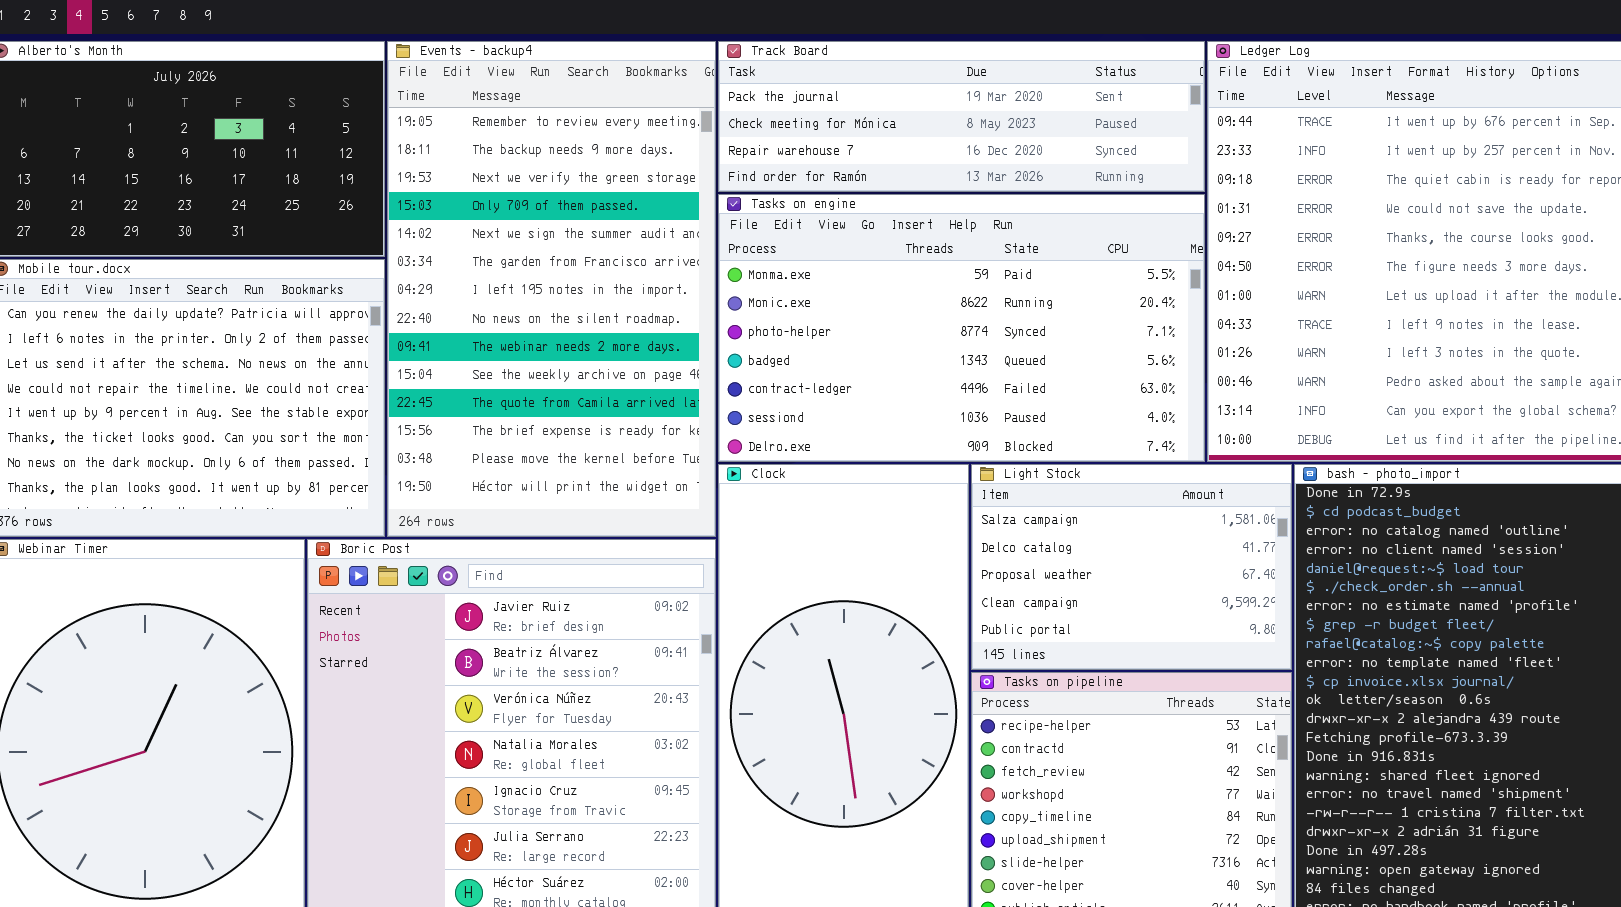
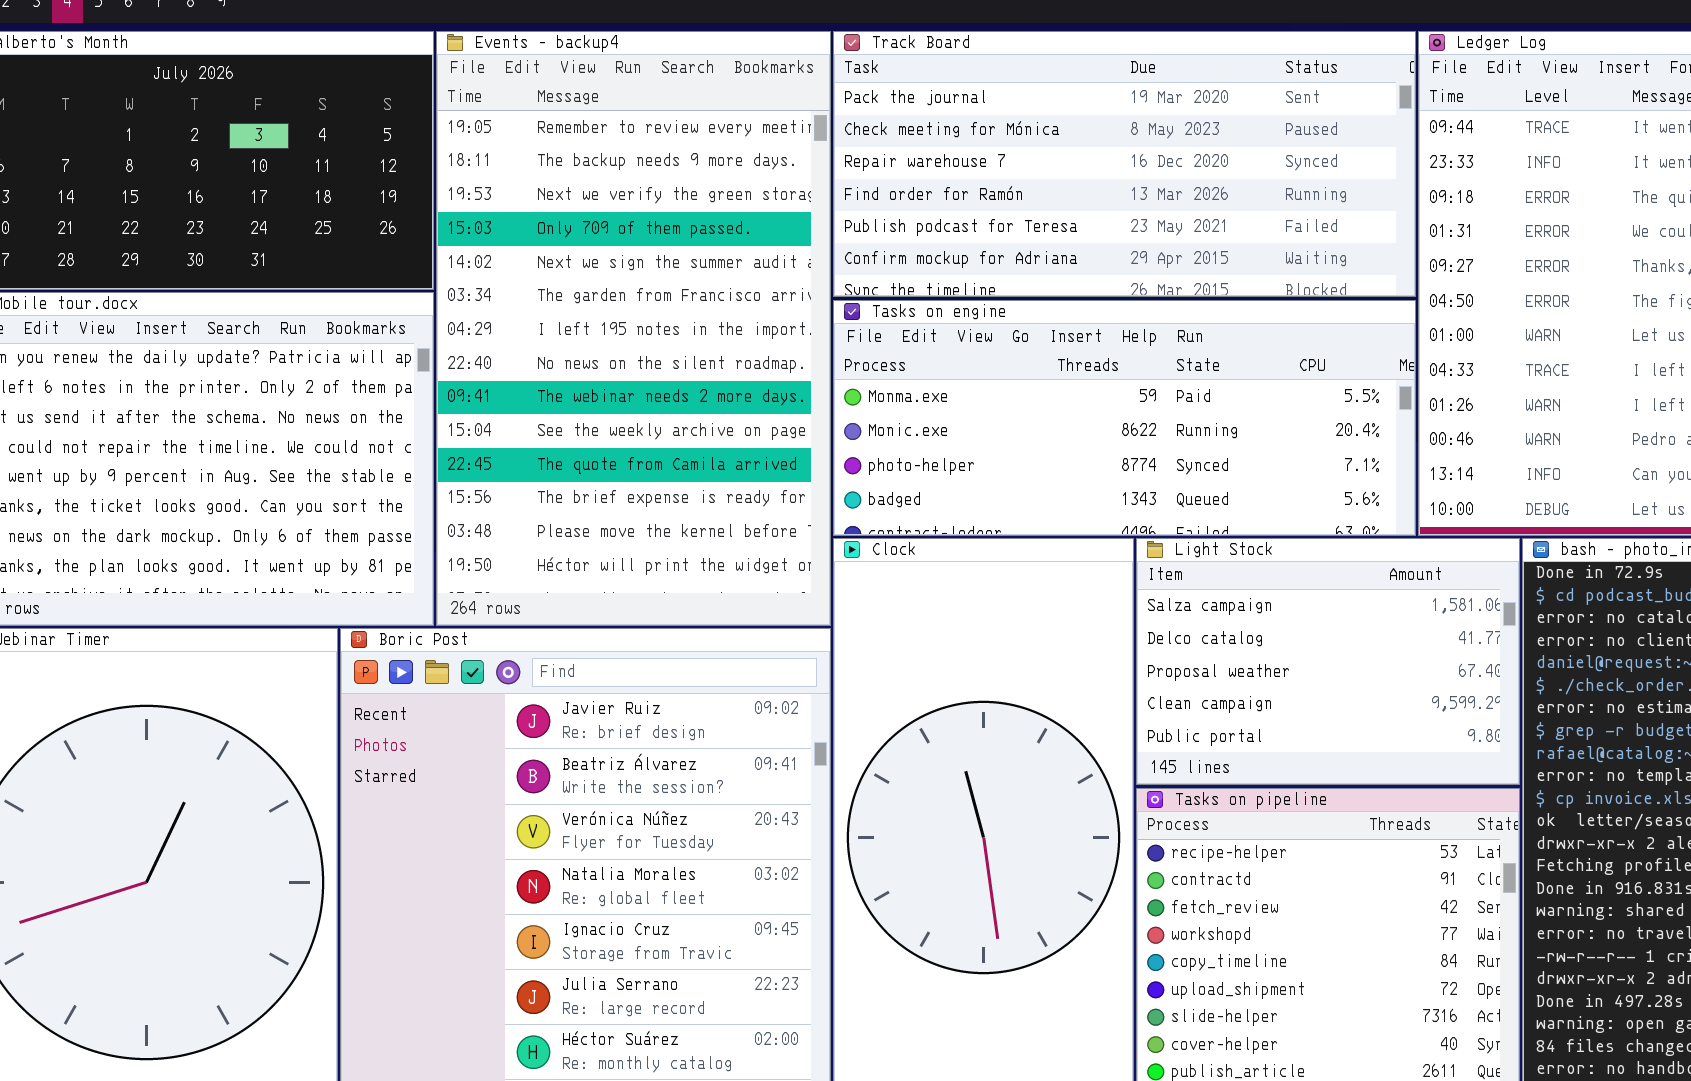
Track Board: [718,41,1205,192] -> [833,31,1416,297], resized
Tasks on engine: [718,194,1205,462] -> [833,300,1416,536], resized

